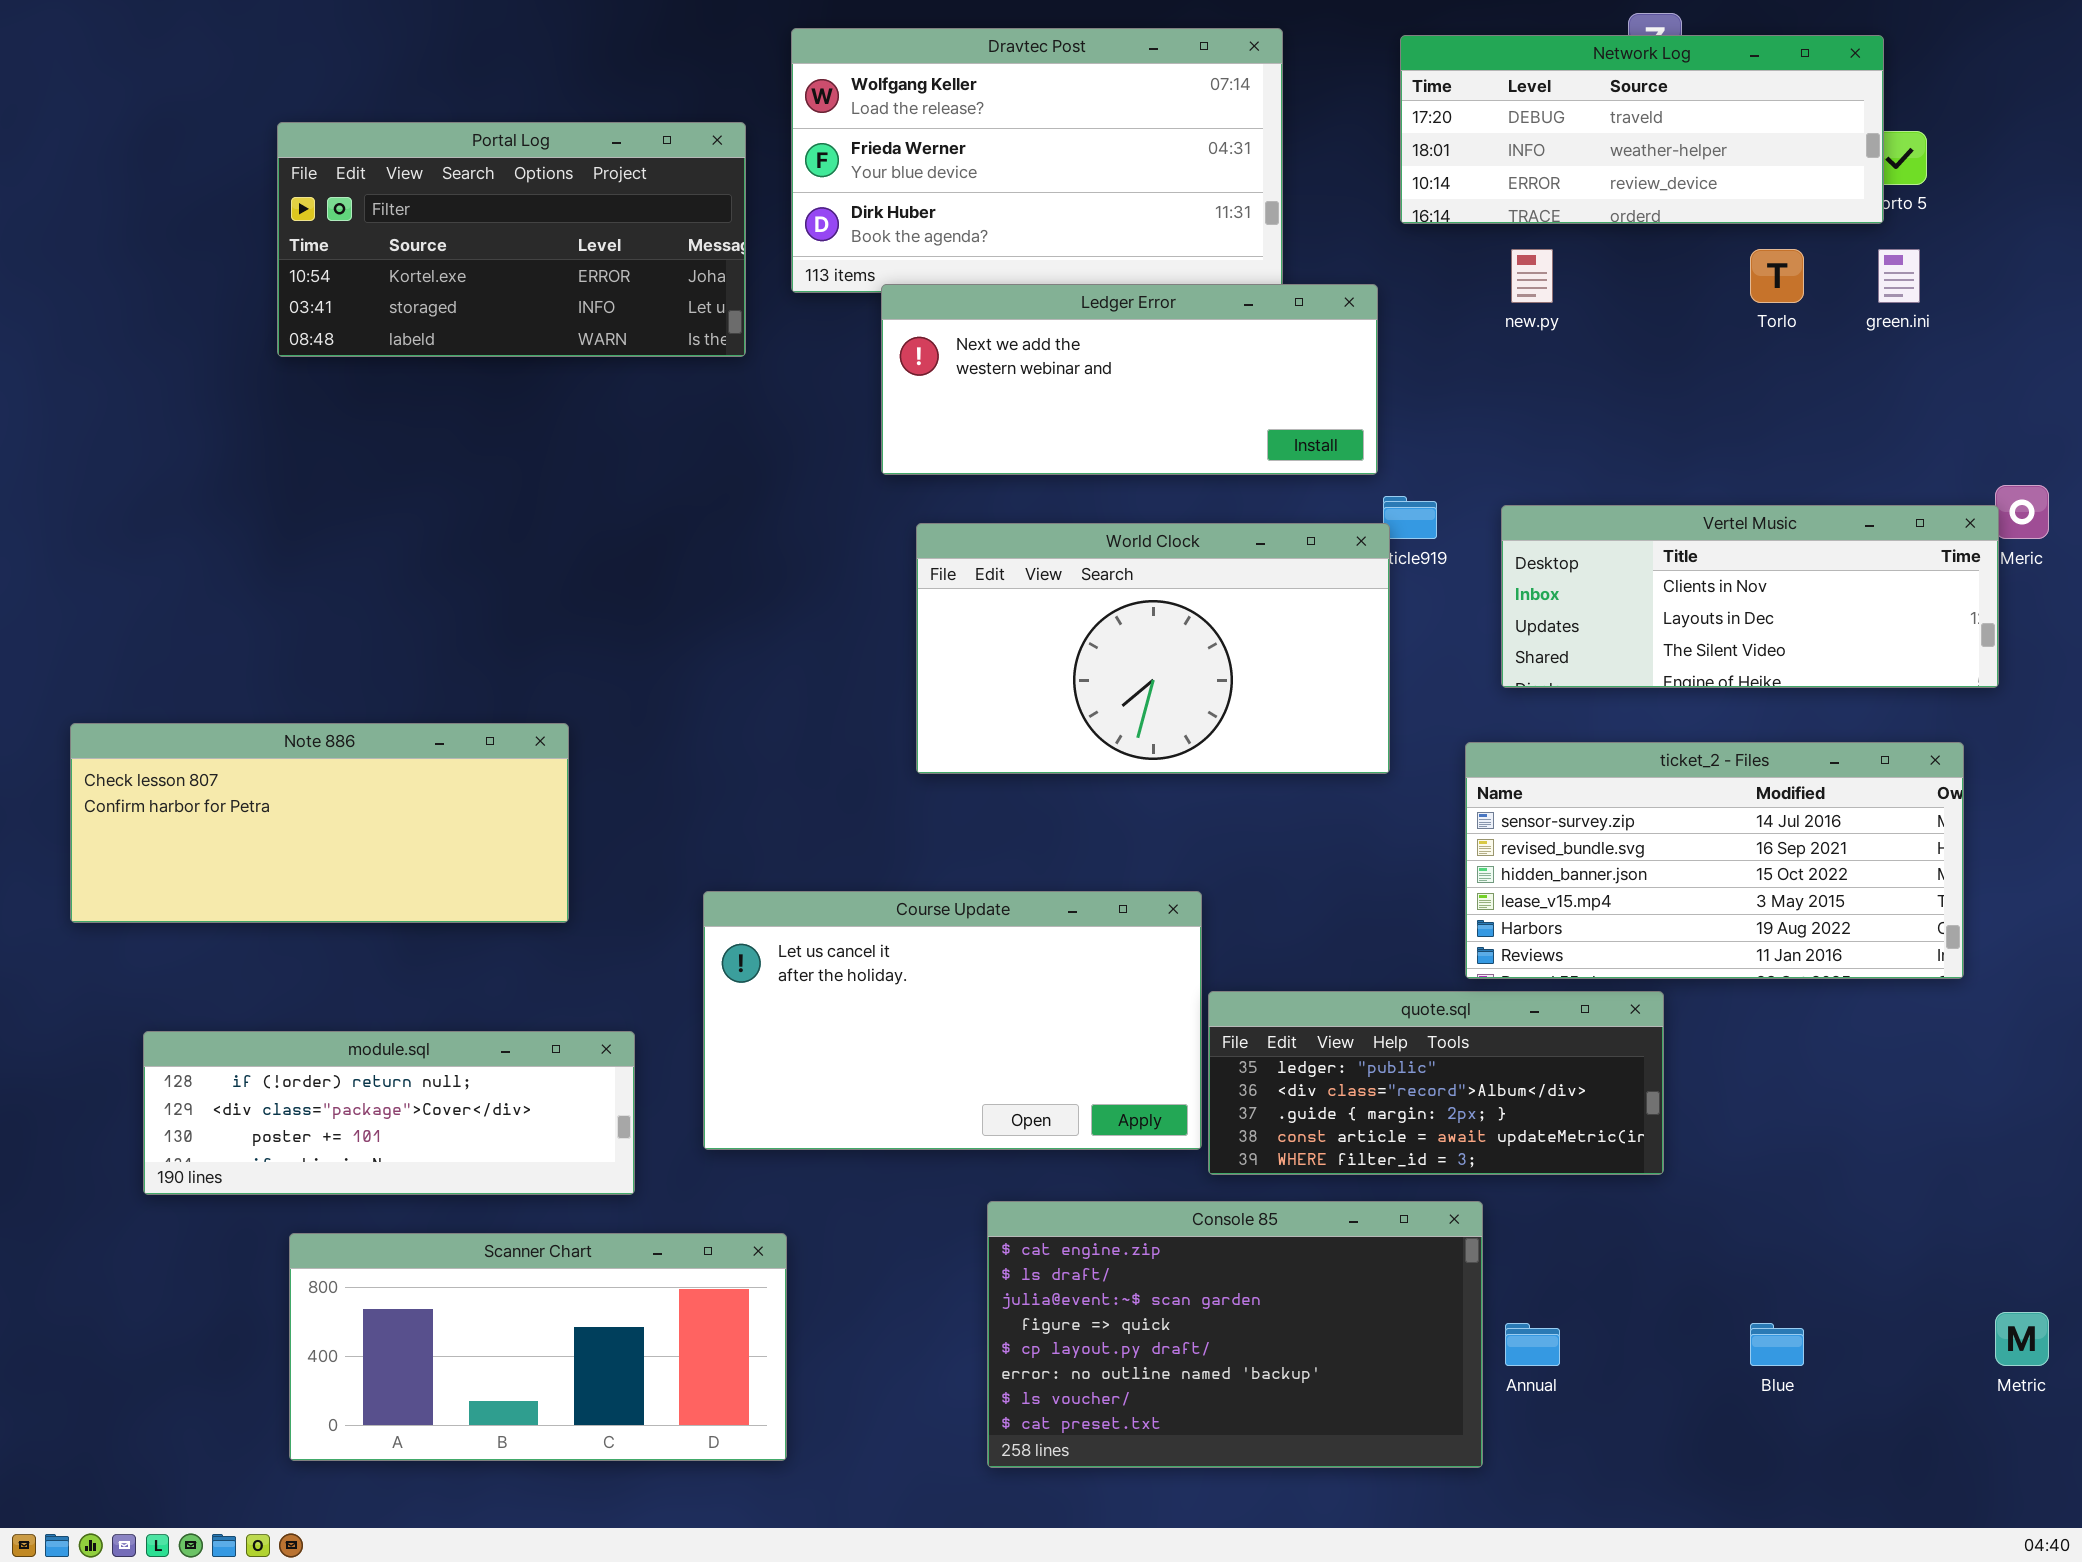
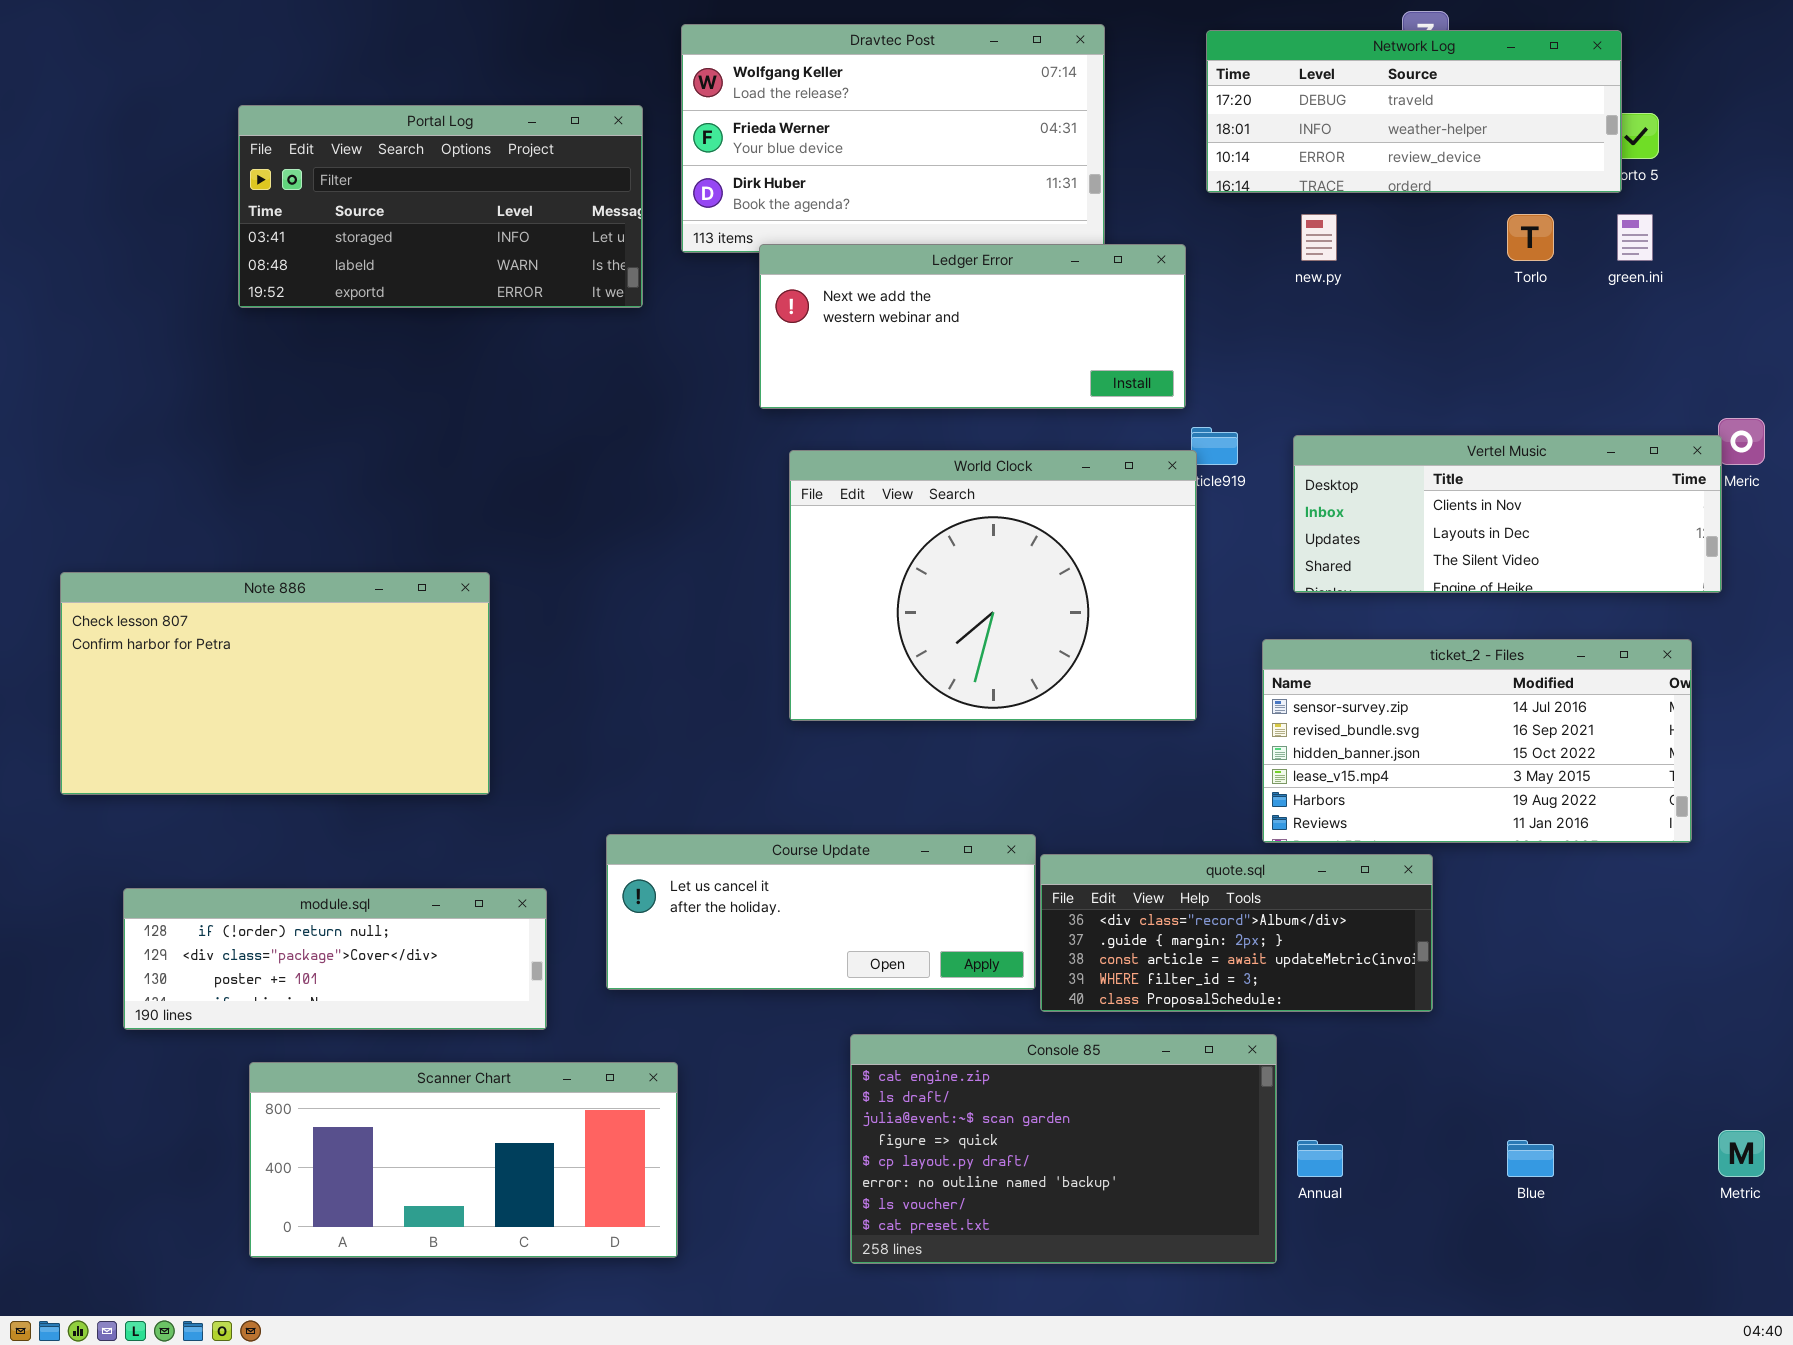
Portal Log: [277,122,746,357] -> [238,105,643,308], scrolled down 1 row
World Clock: [916,523,1390,774] -> [789,450,1197,721], resized
Note 886: [70,723,569,923] -> [60,572,490,795], resized
Course Update: [703,891,1202,1150] -> [606,834,1036,990], resized
quote.sql: [1208,991,1664,1175] -> [1040,854,1433,1012], scrolled down 1 row

